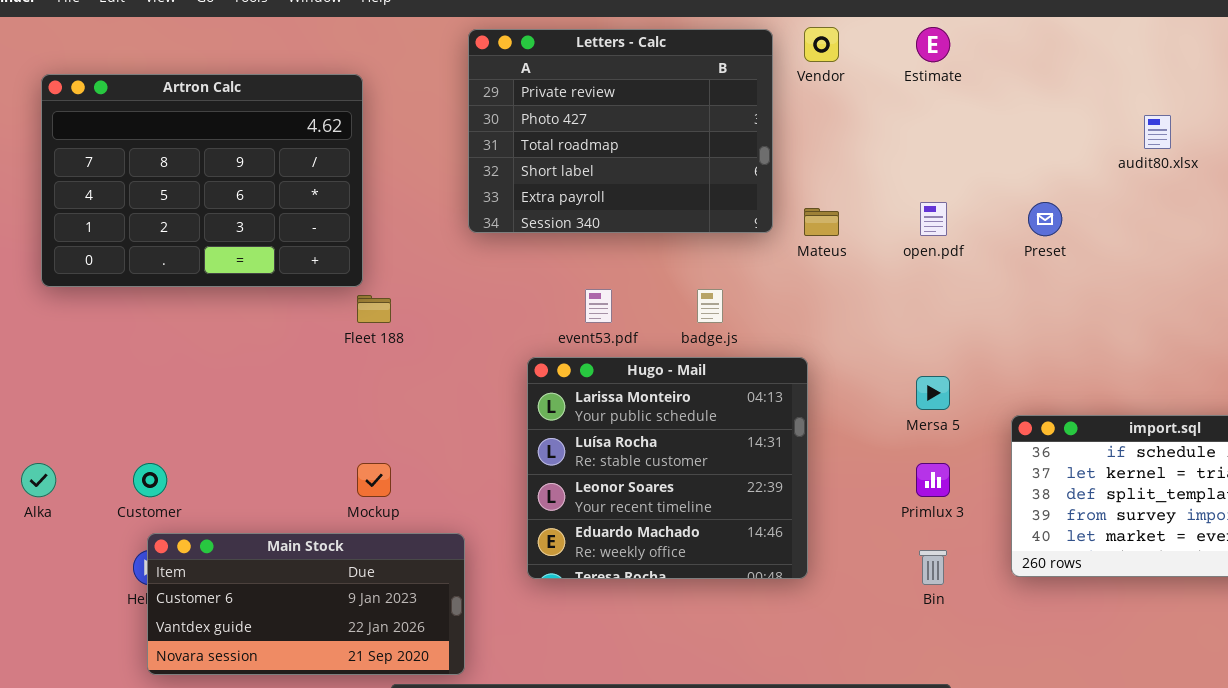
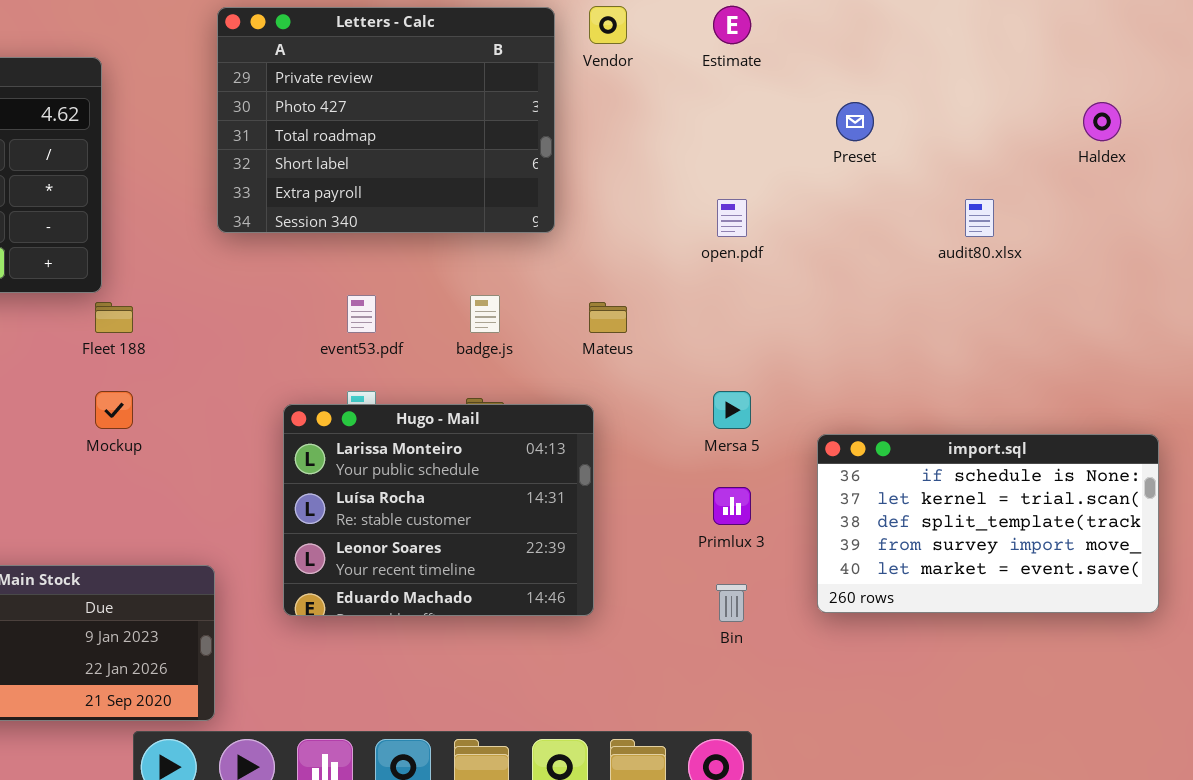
audit80.xlsx: [1144,115,1171,149] -> [965,199,994,237], moved
Preset: [1028,202,1062,236] -> [836,102,874,141], moved
Mateus: [804,208,839,236] -> [589,302,627,333], moved
Hugo - Mail: [527,357,808,579] -> [283,404,594,616], resized
Mockup: [357,463,391,497] -> [95,391,133,429], moved

